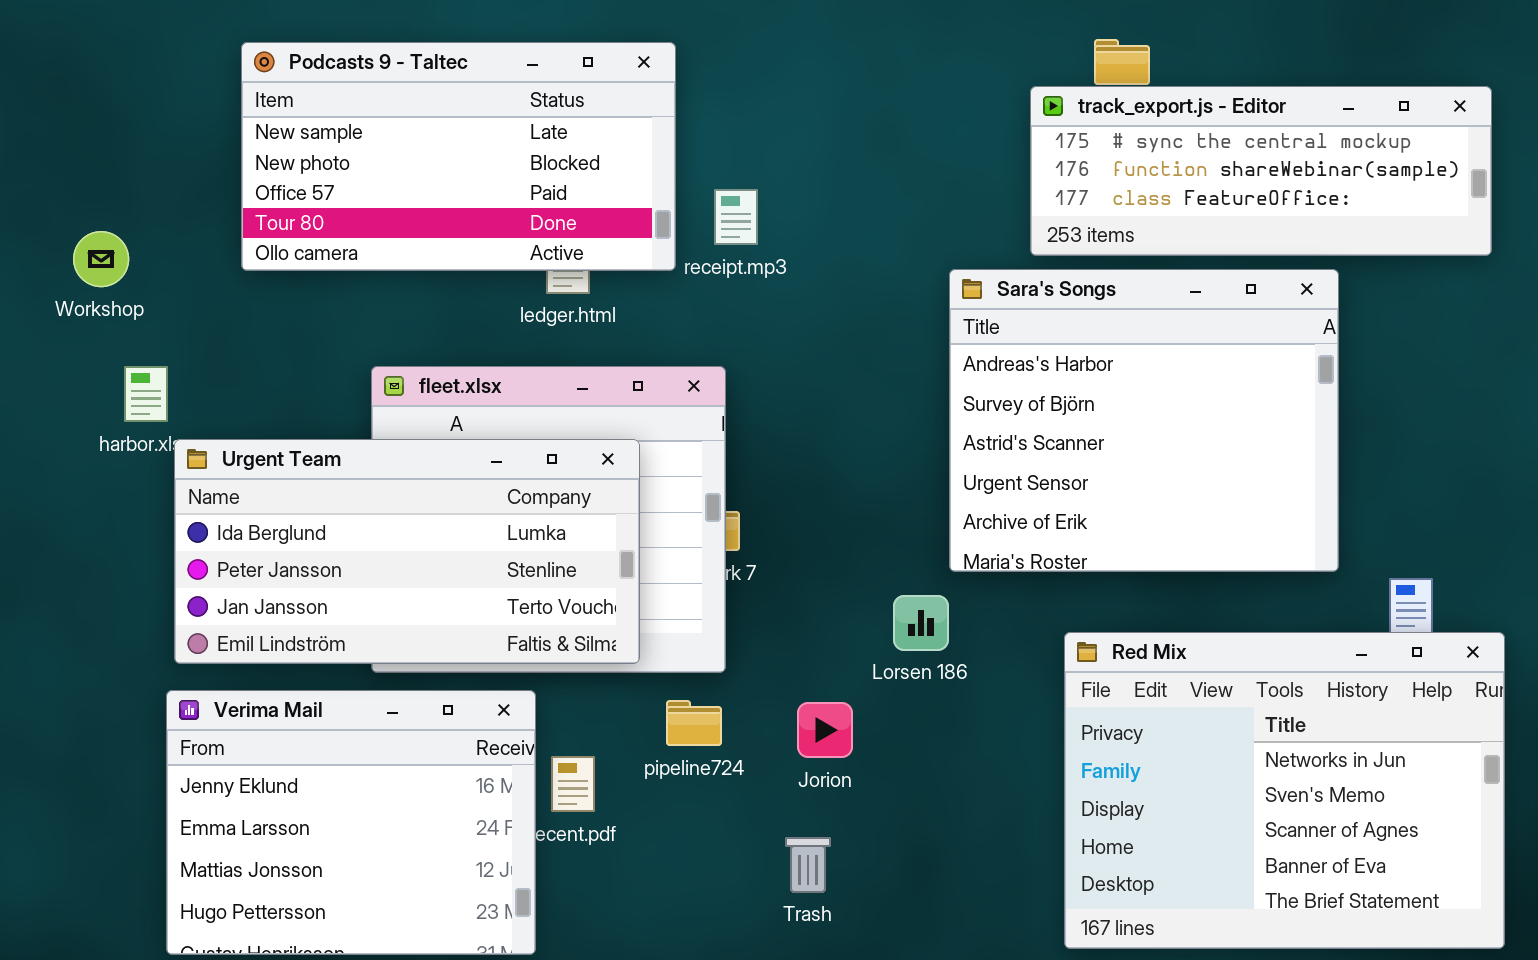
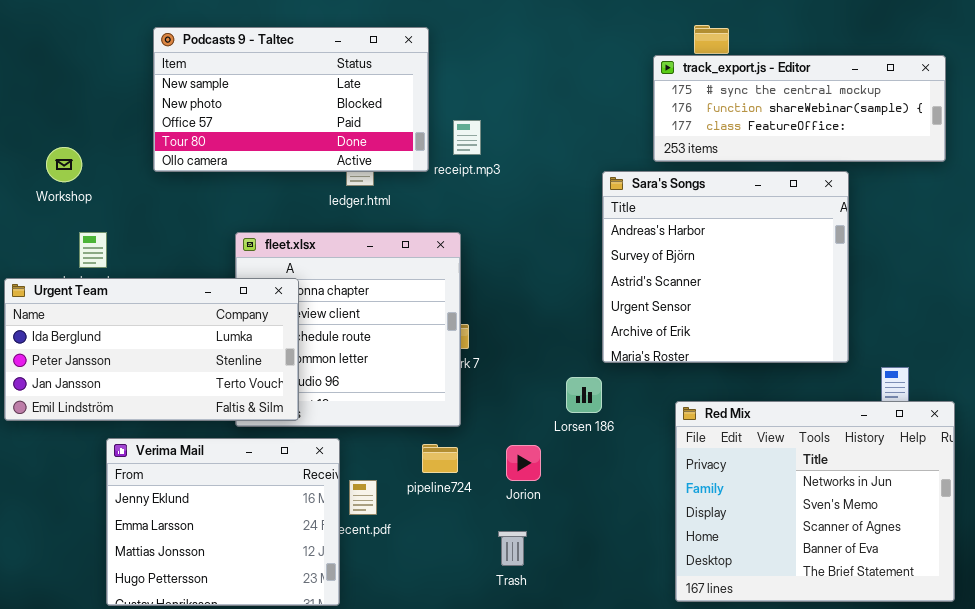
Urgent Team: [174,439,640,664] -> [4,278,299,421], moved

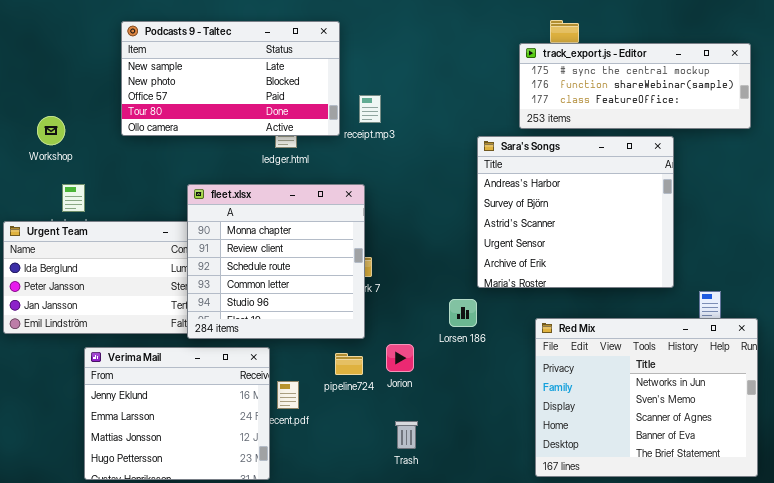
fleet.xlsx: [235,232,461,427] -> [187,184,365,339], raised
Jorion: [506,445,541,481] -> [386,344,414,372], moved

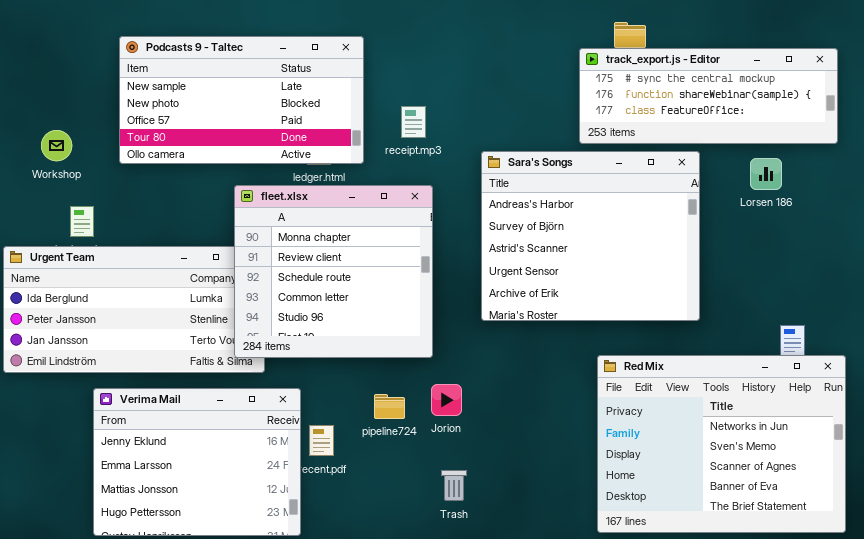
Podcasts 9 - Taltec: [121,21,340,136] -> [119,36,364,164], moved
Sara's Songs: [477,136,674,288] -> [481,151,700,321], moved
fleet.xlsx: [187,184,365,339] -> [234,185,433,358], moved
Lorsen 186: [449,299,477,327] -> [750,158,782,190], moved

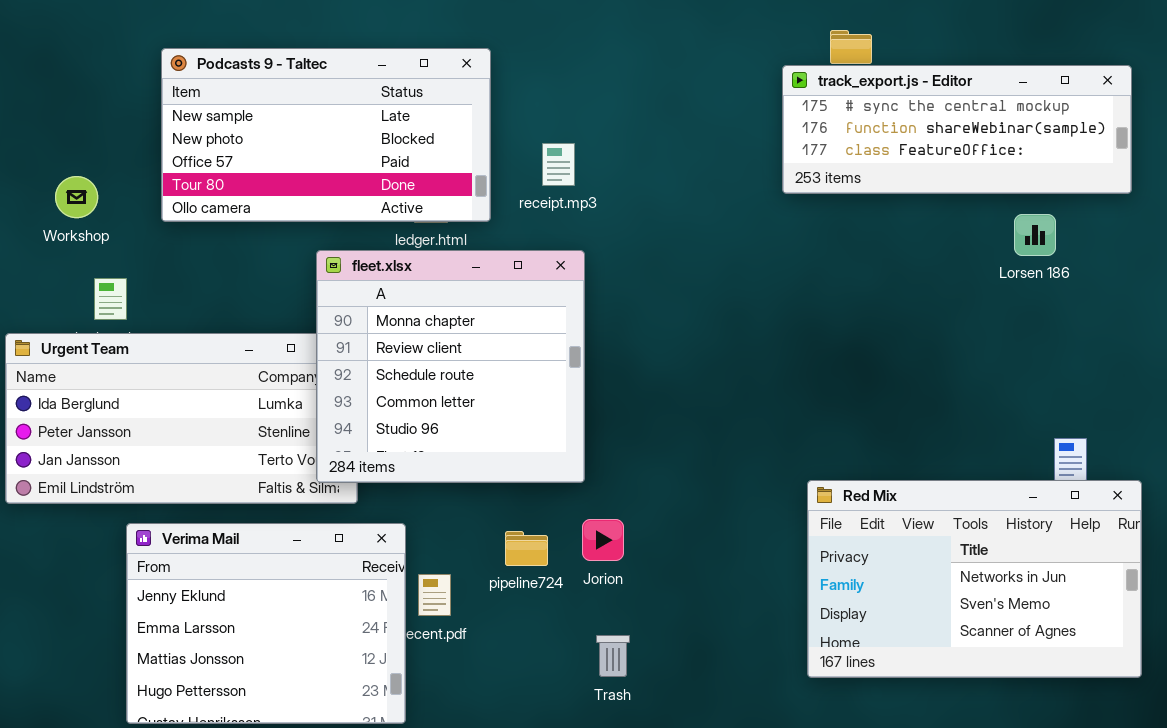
Sara's Songs: [481,151,700,321] -> none, closed
Red Mix: [597,355,846,533] -> [807,480,1142,678], resized

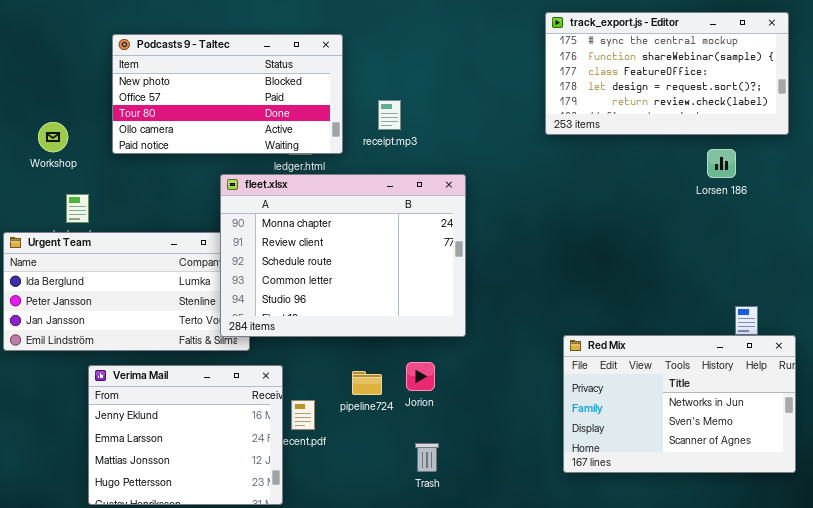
Podcasts 9 - Taltec: [161,48,491,222] -> [112,34,343,154], scrolled down 1 row
track_export.js - Editor: [782,65,1132,194] -> [545,12,789,135], resized
fleet.xlsx: [316,250,585,483] -> [220,174,466,337], resized

